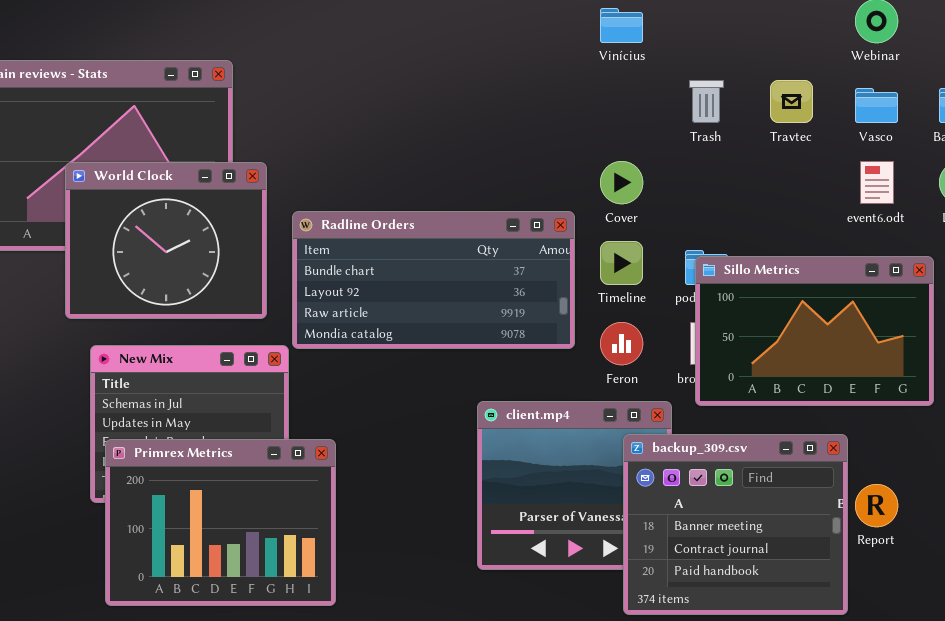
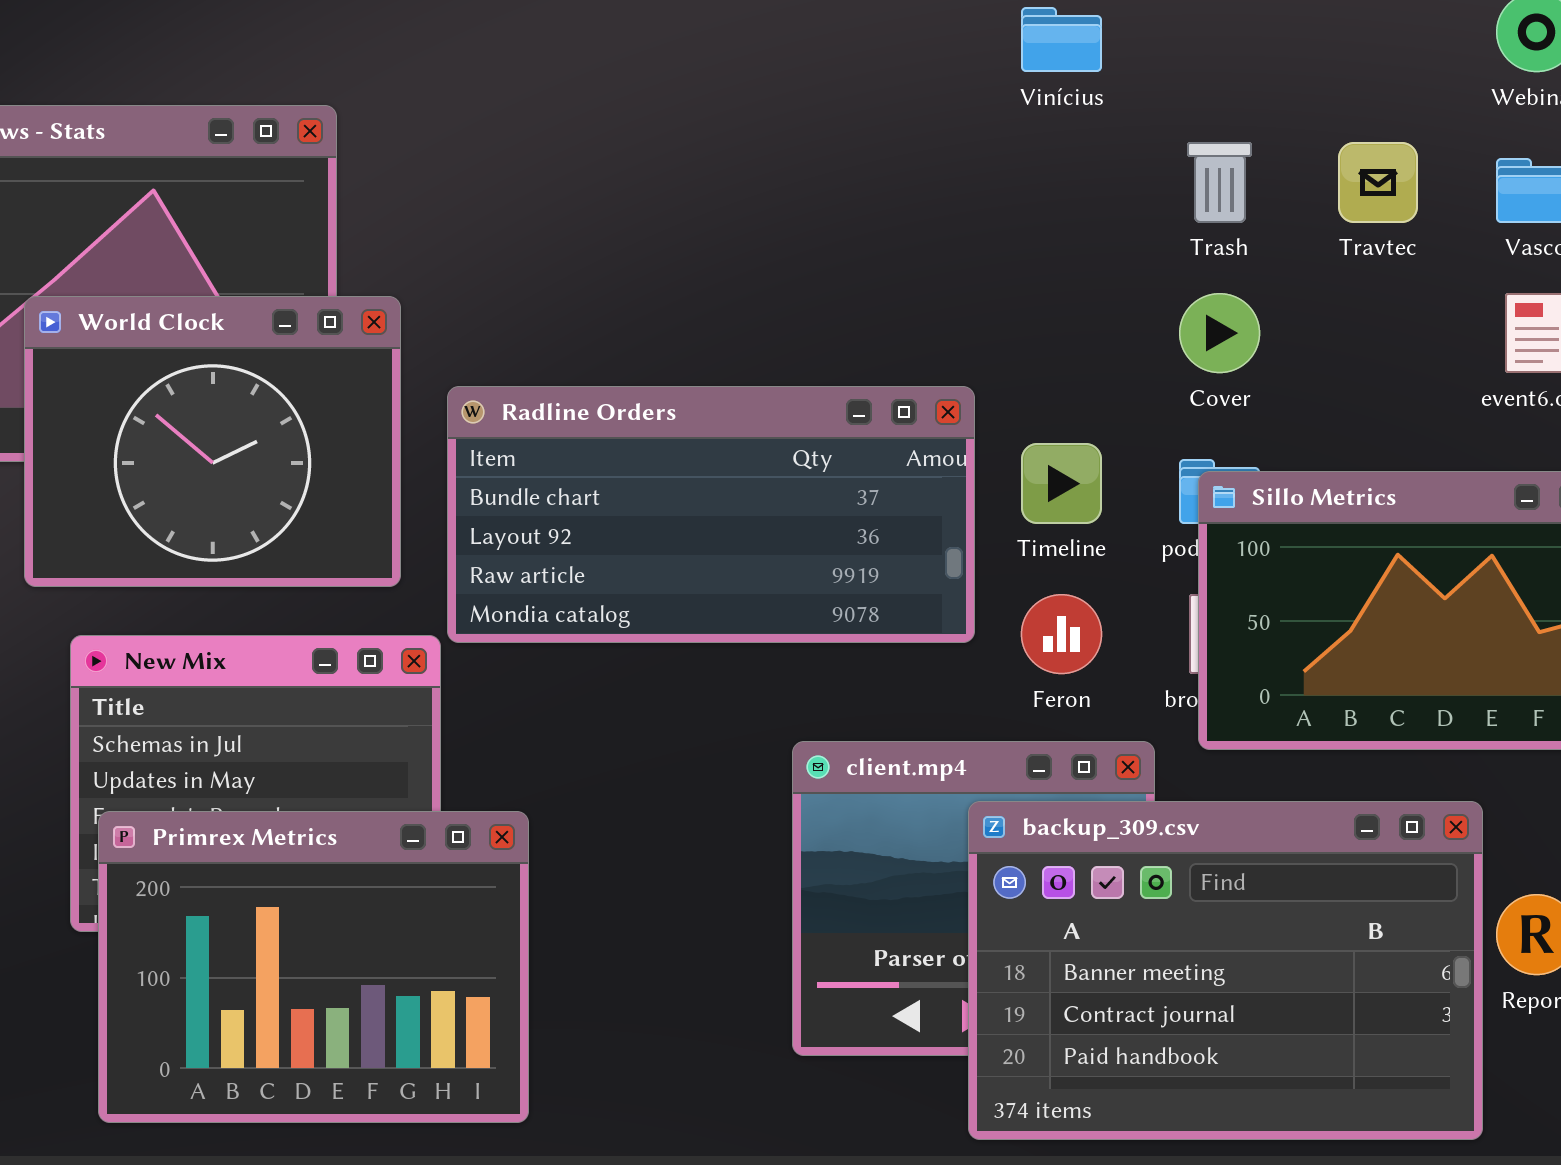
Cover: [600,161,643,204] -> [1179,293,1260,373], moved
backup_309.csv: [623,434,848,615] -> [968,801,1483,1140], resized

